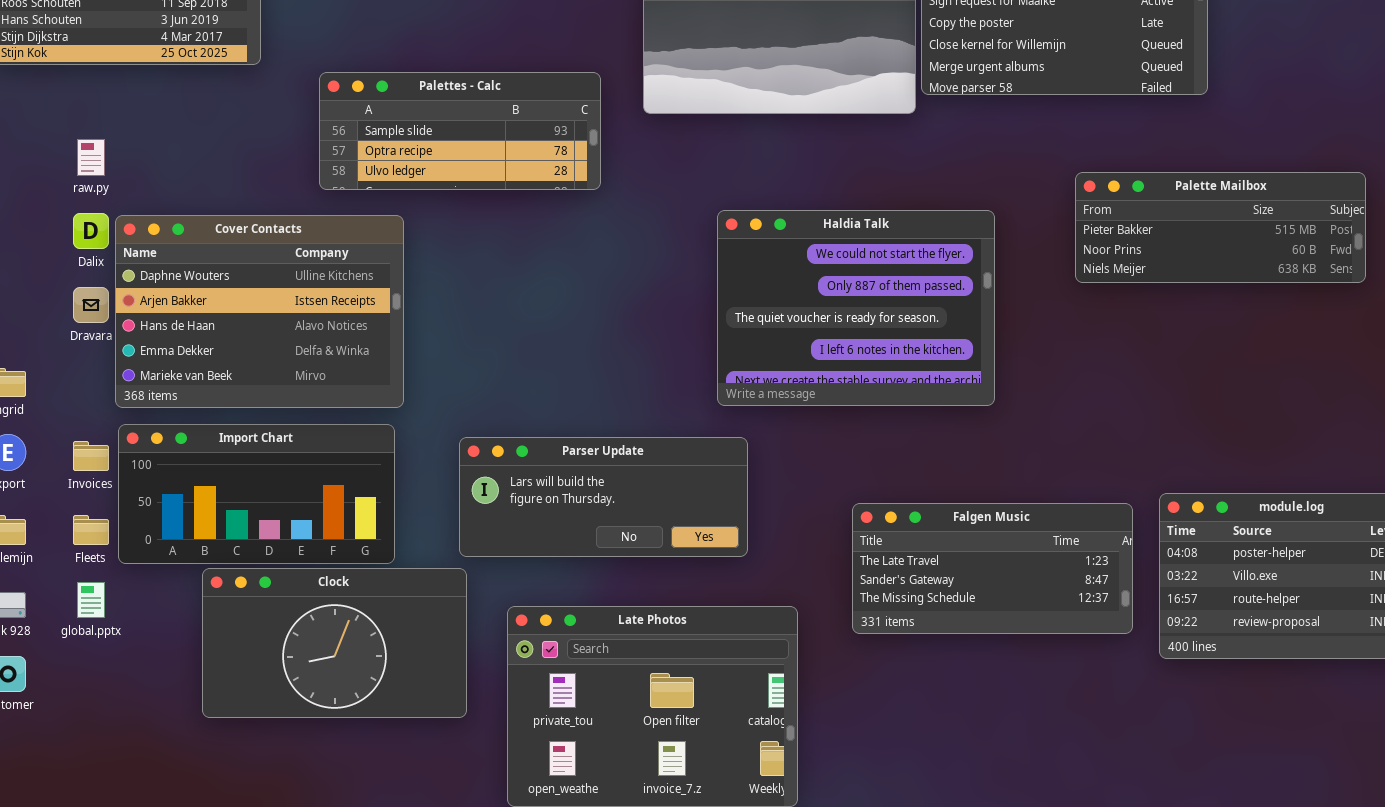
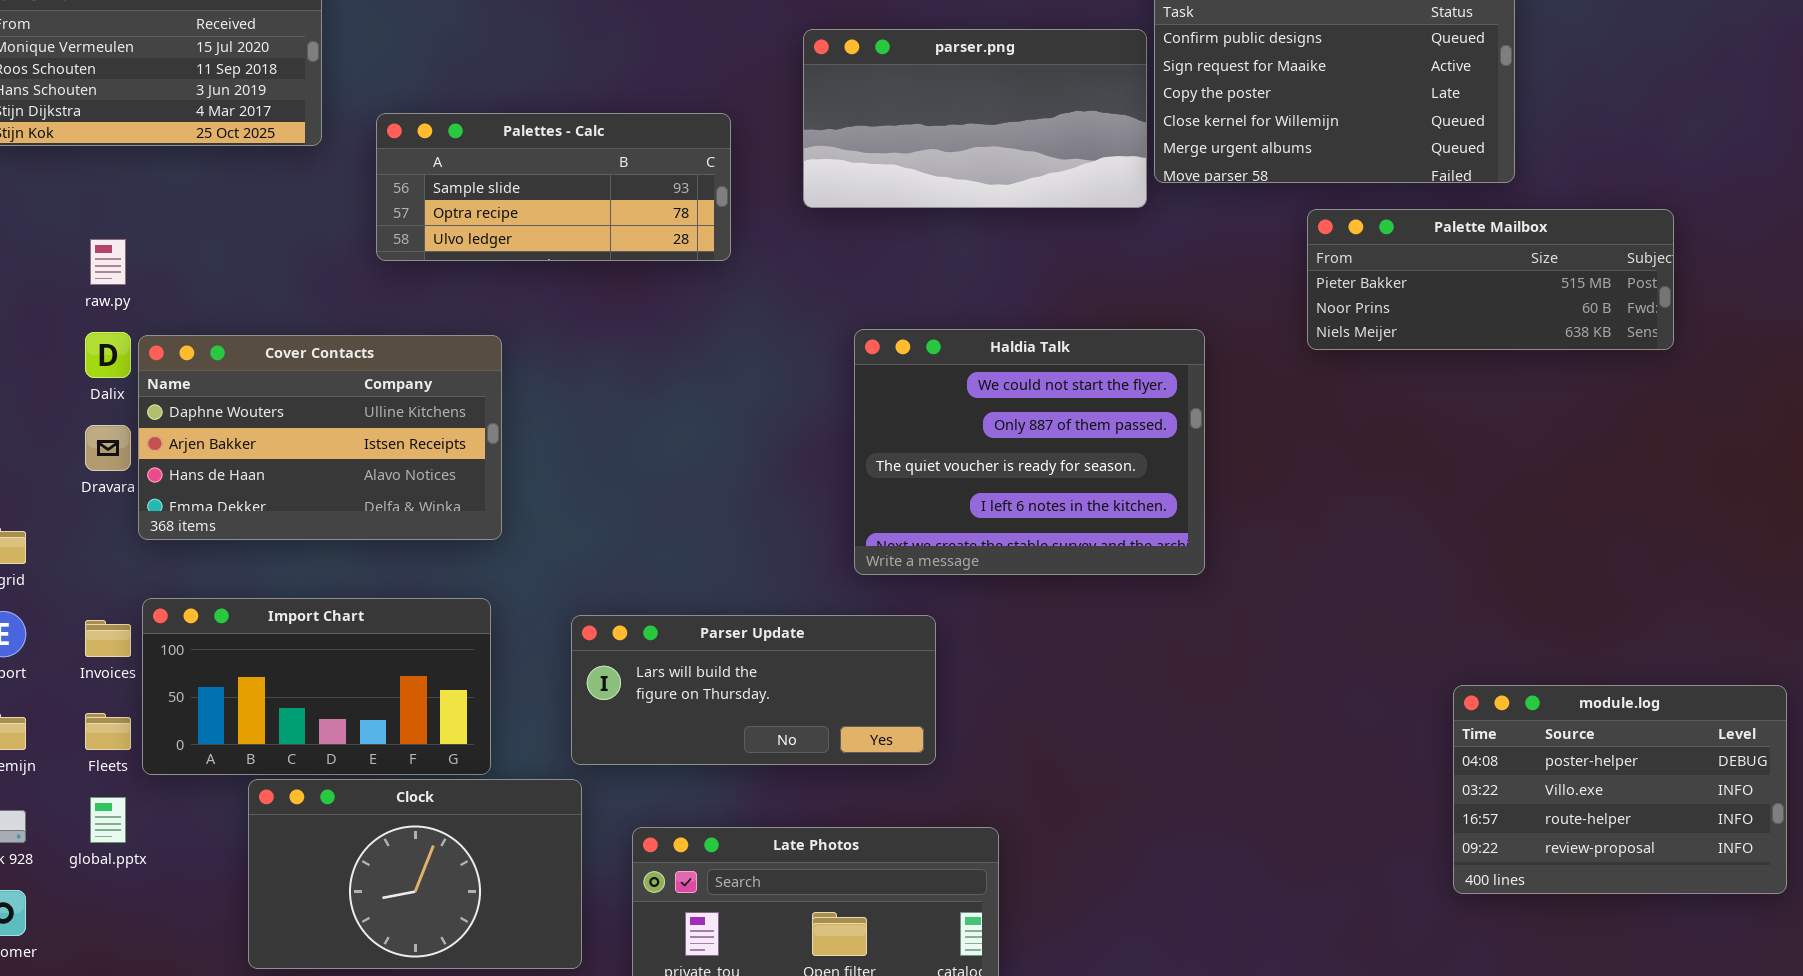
Palettes - Calc: [319,72,601,190] -> [376,113,731,261], moved
Palette Mailbox: [1075,172,1366,283] -> [1307,209,1674,350], moved
Haldia Talk: [717,210,995,406] -> [854,329,1205,575], moved
Cover Contacts: [115,215,404,408] -> [138,335,502,540], resized
Falgen Music: [852,503,1133,634] -> none, closed

